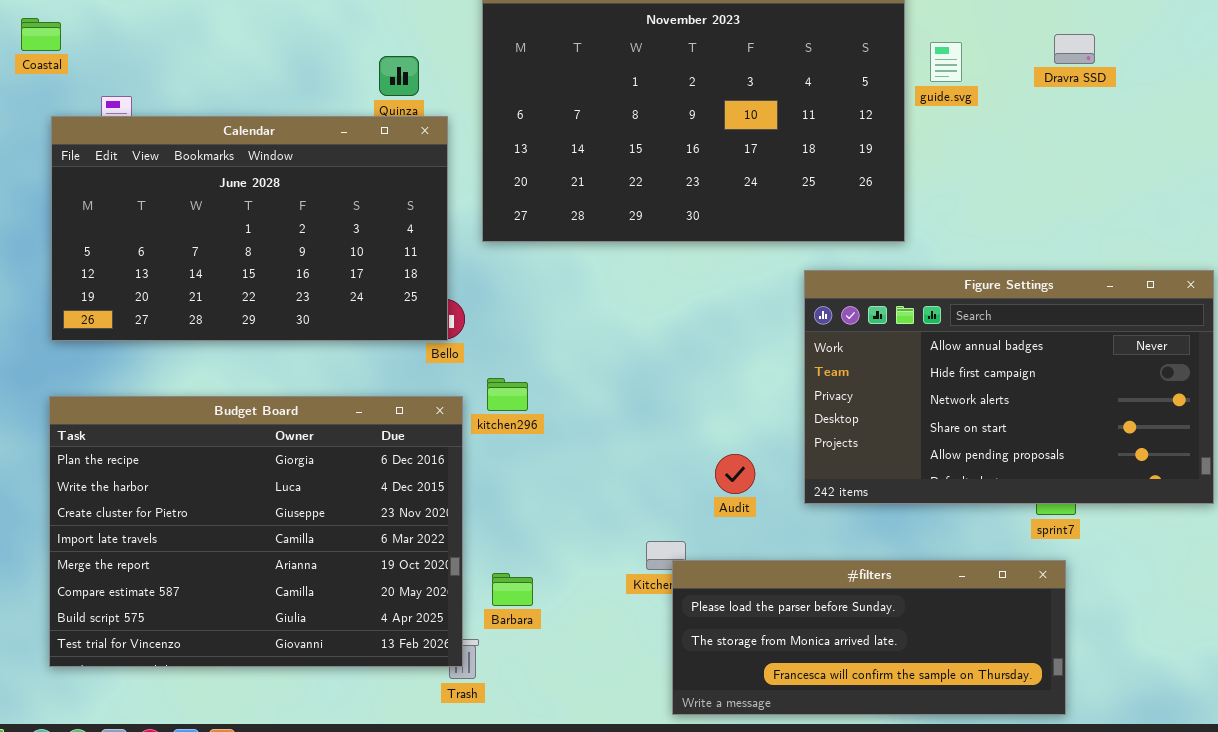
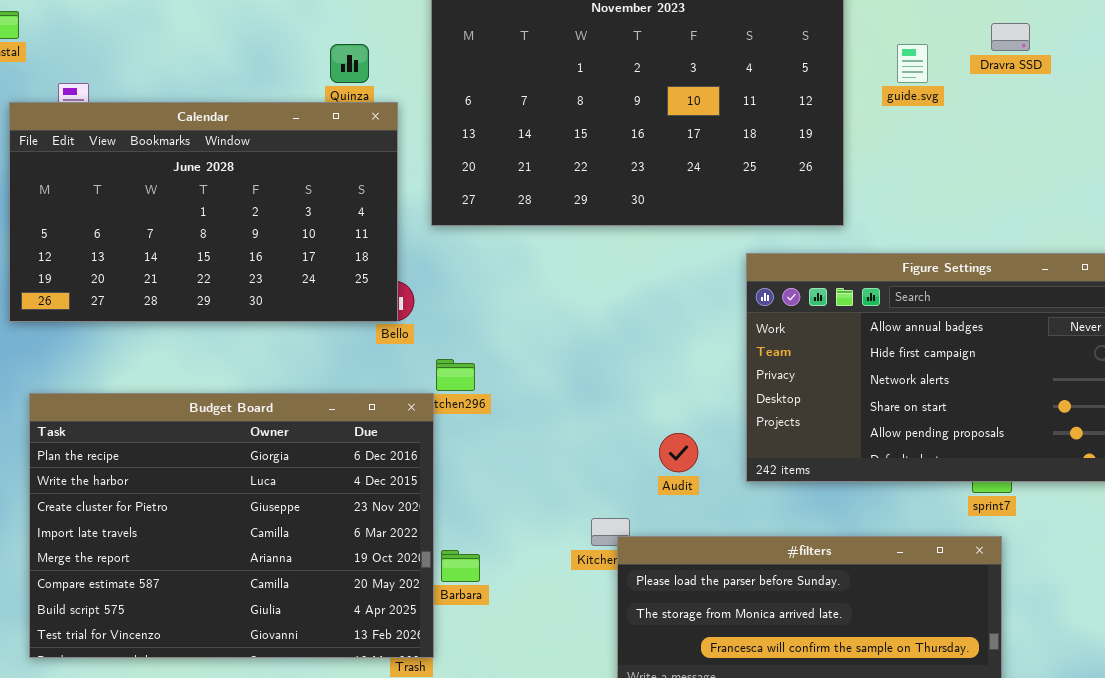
guide.svg: [930,42,962,82] -> [897,44,928,83], moved
Budget Board: [49,396,463,667] -> [29,393,434,658], moved

